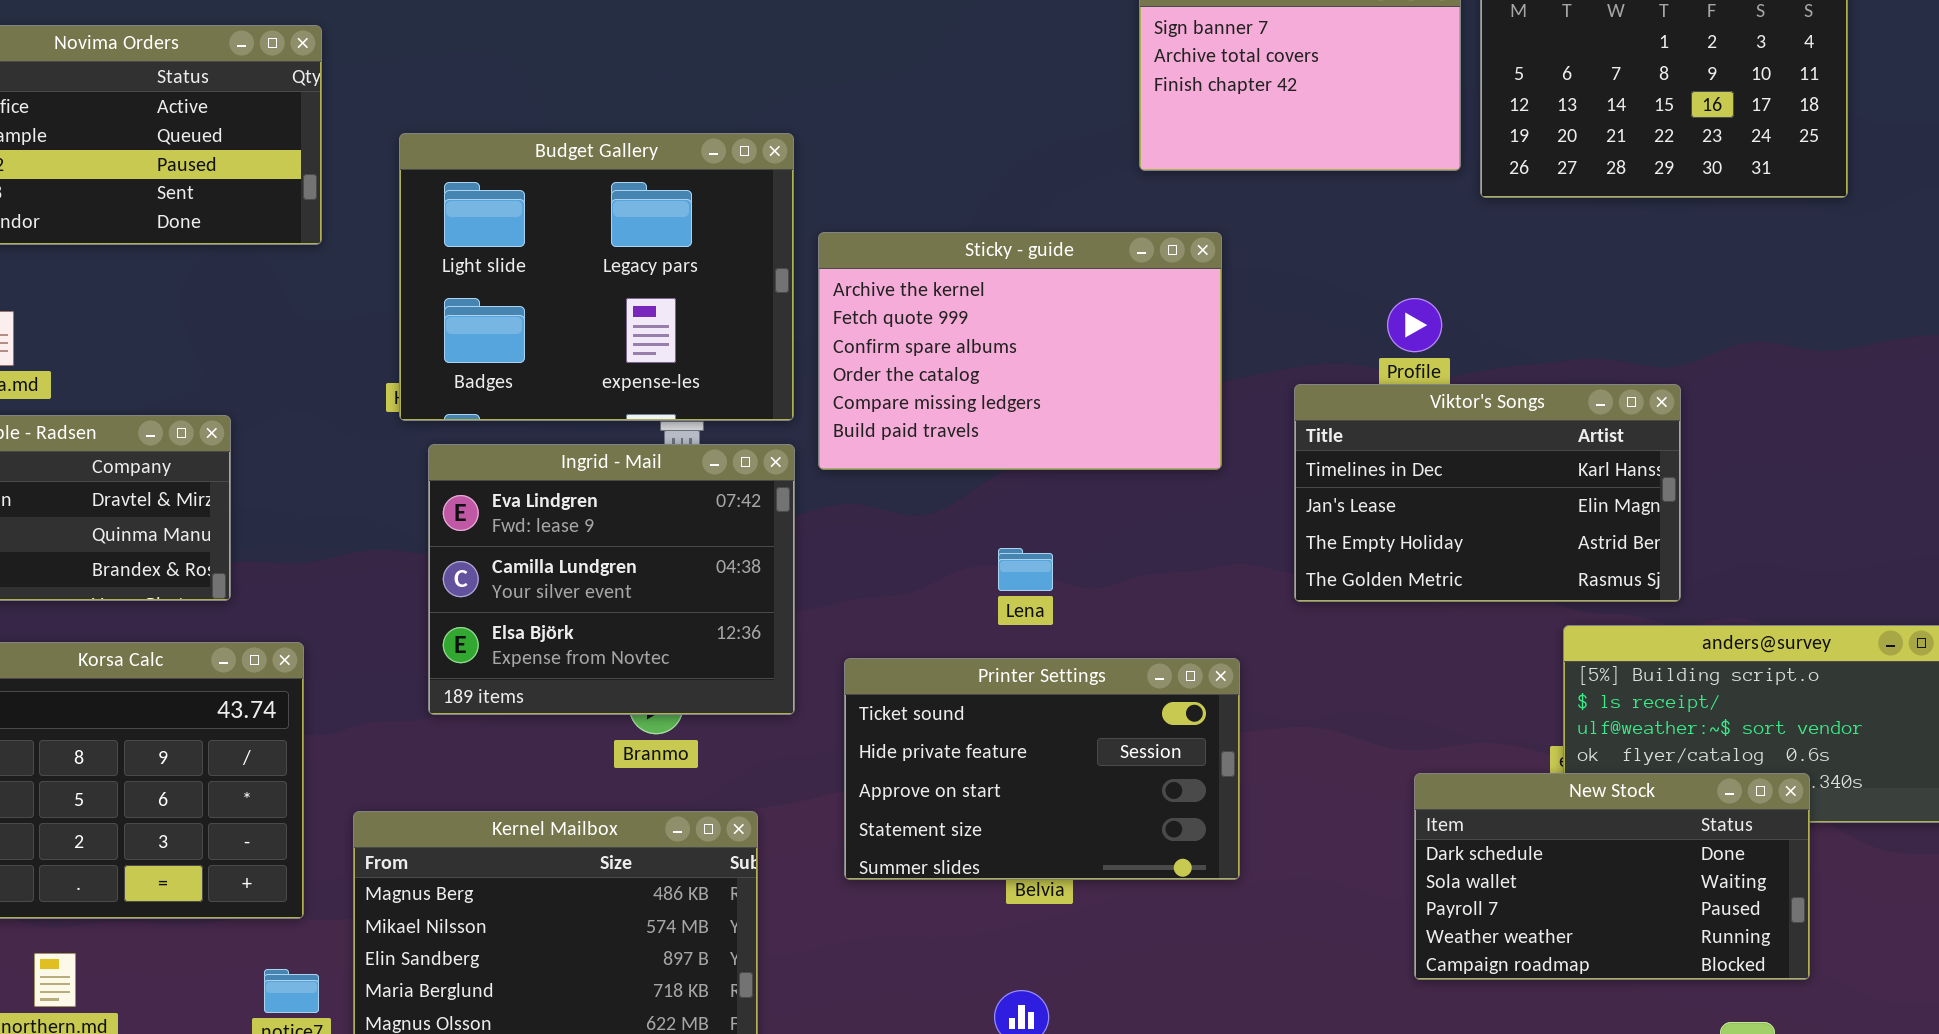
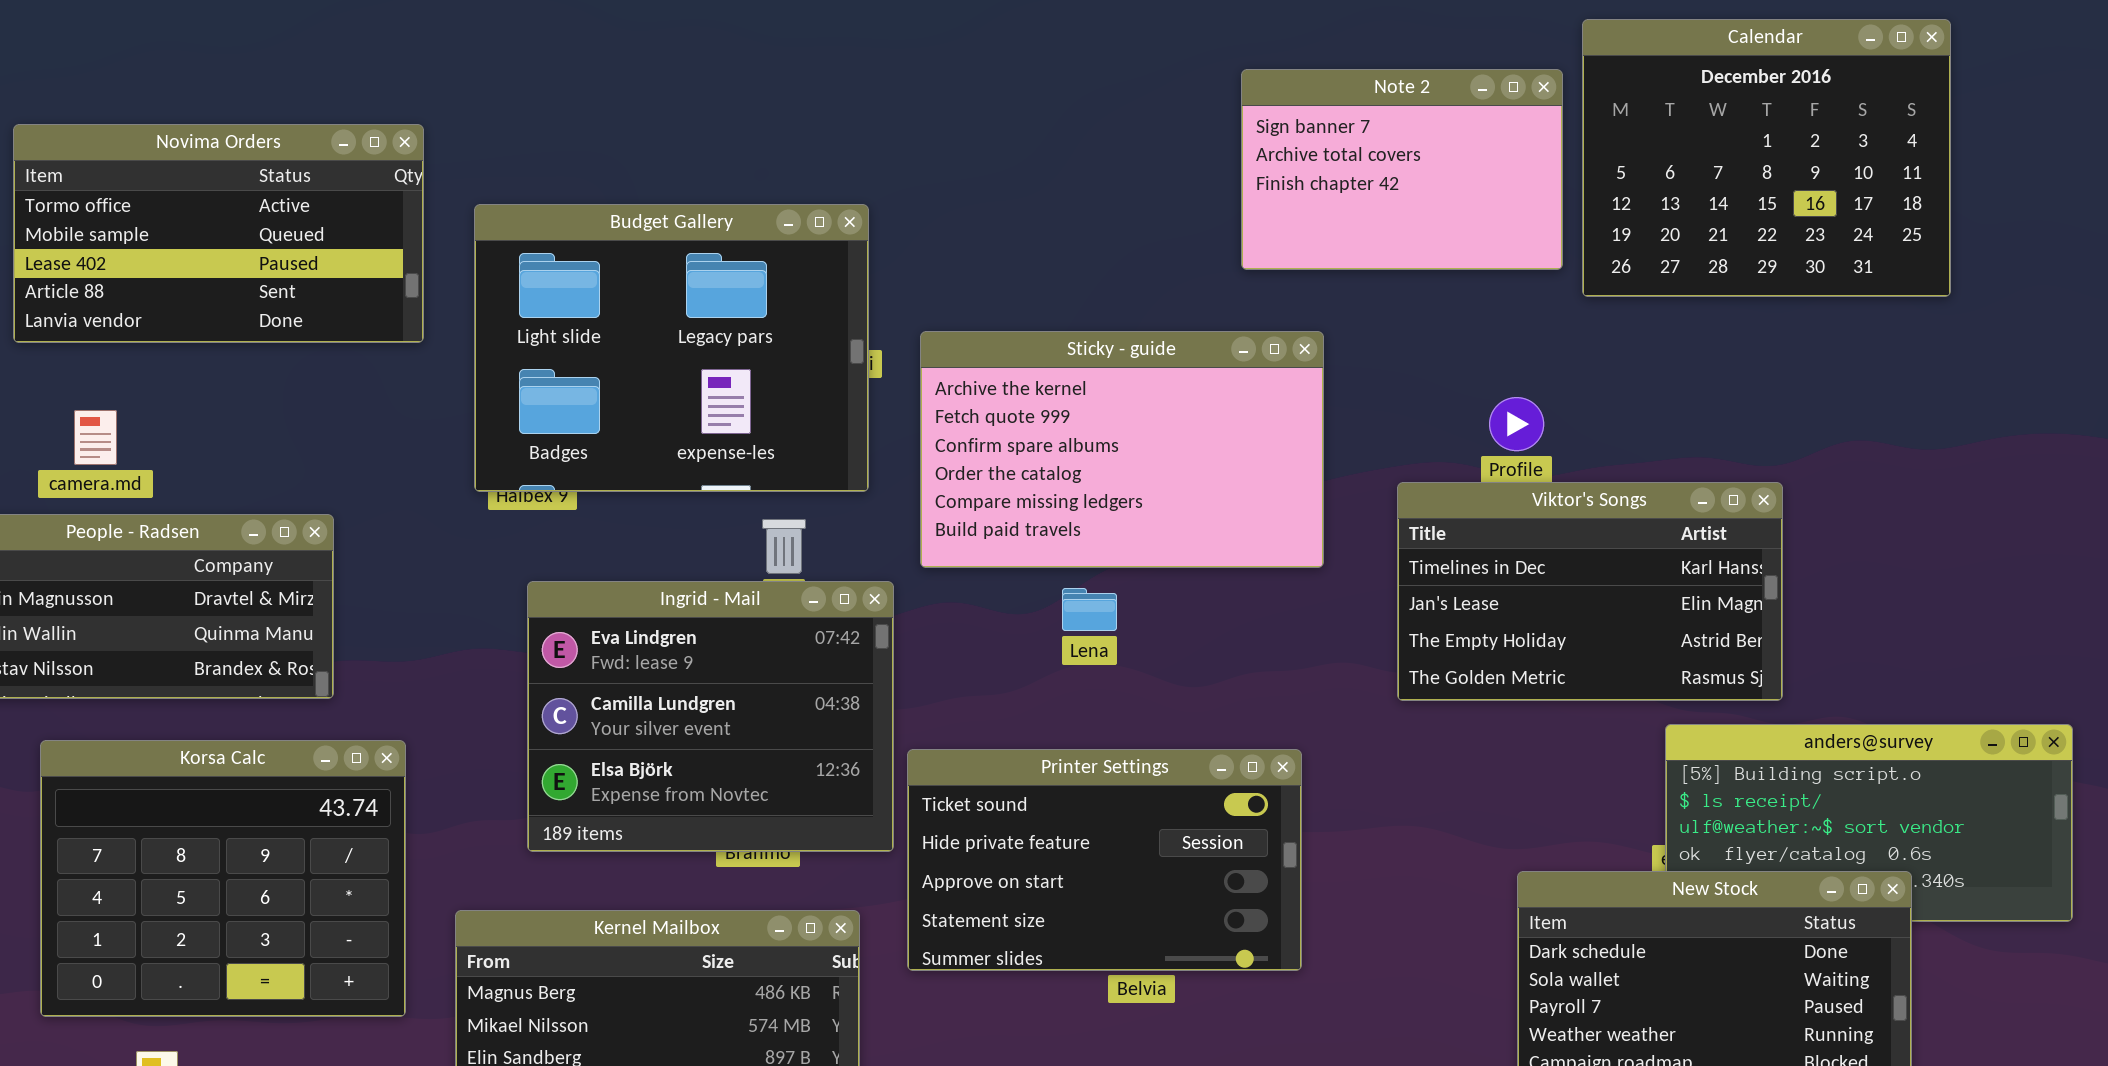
Budget Gallery: [399,133,794,421] -> [474,204,869,492], moved
Ingrid - Mail: [428,444,795,715] -> [527,581,894,852], moved
Lena: [998,548,1053,591] -> [1062,588,1117,631], moved
Printer Settings: [844,658,1240,880] -> [907,749,1302,971], moved

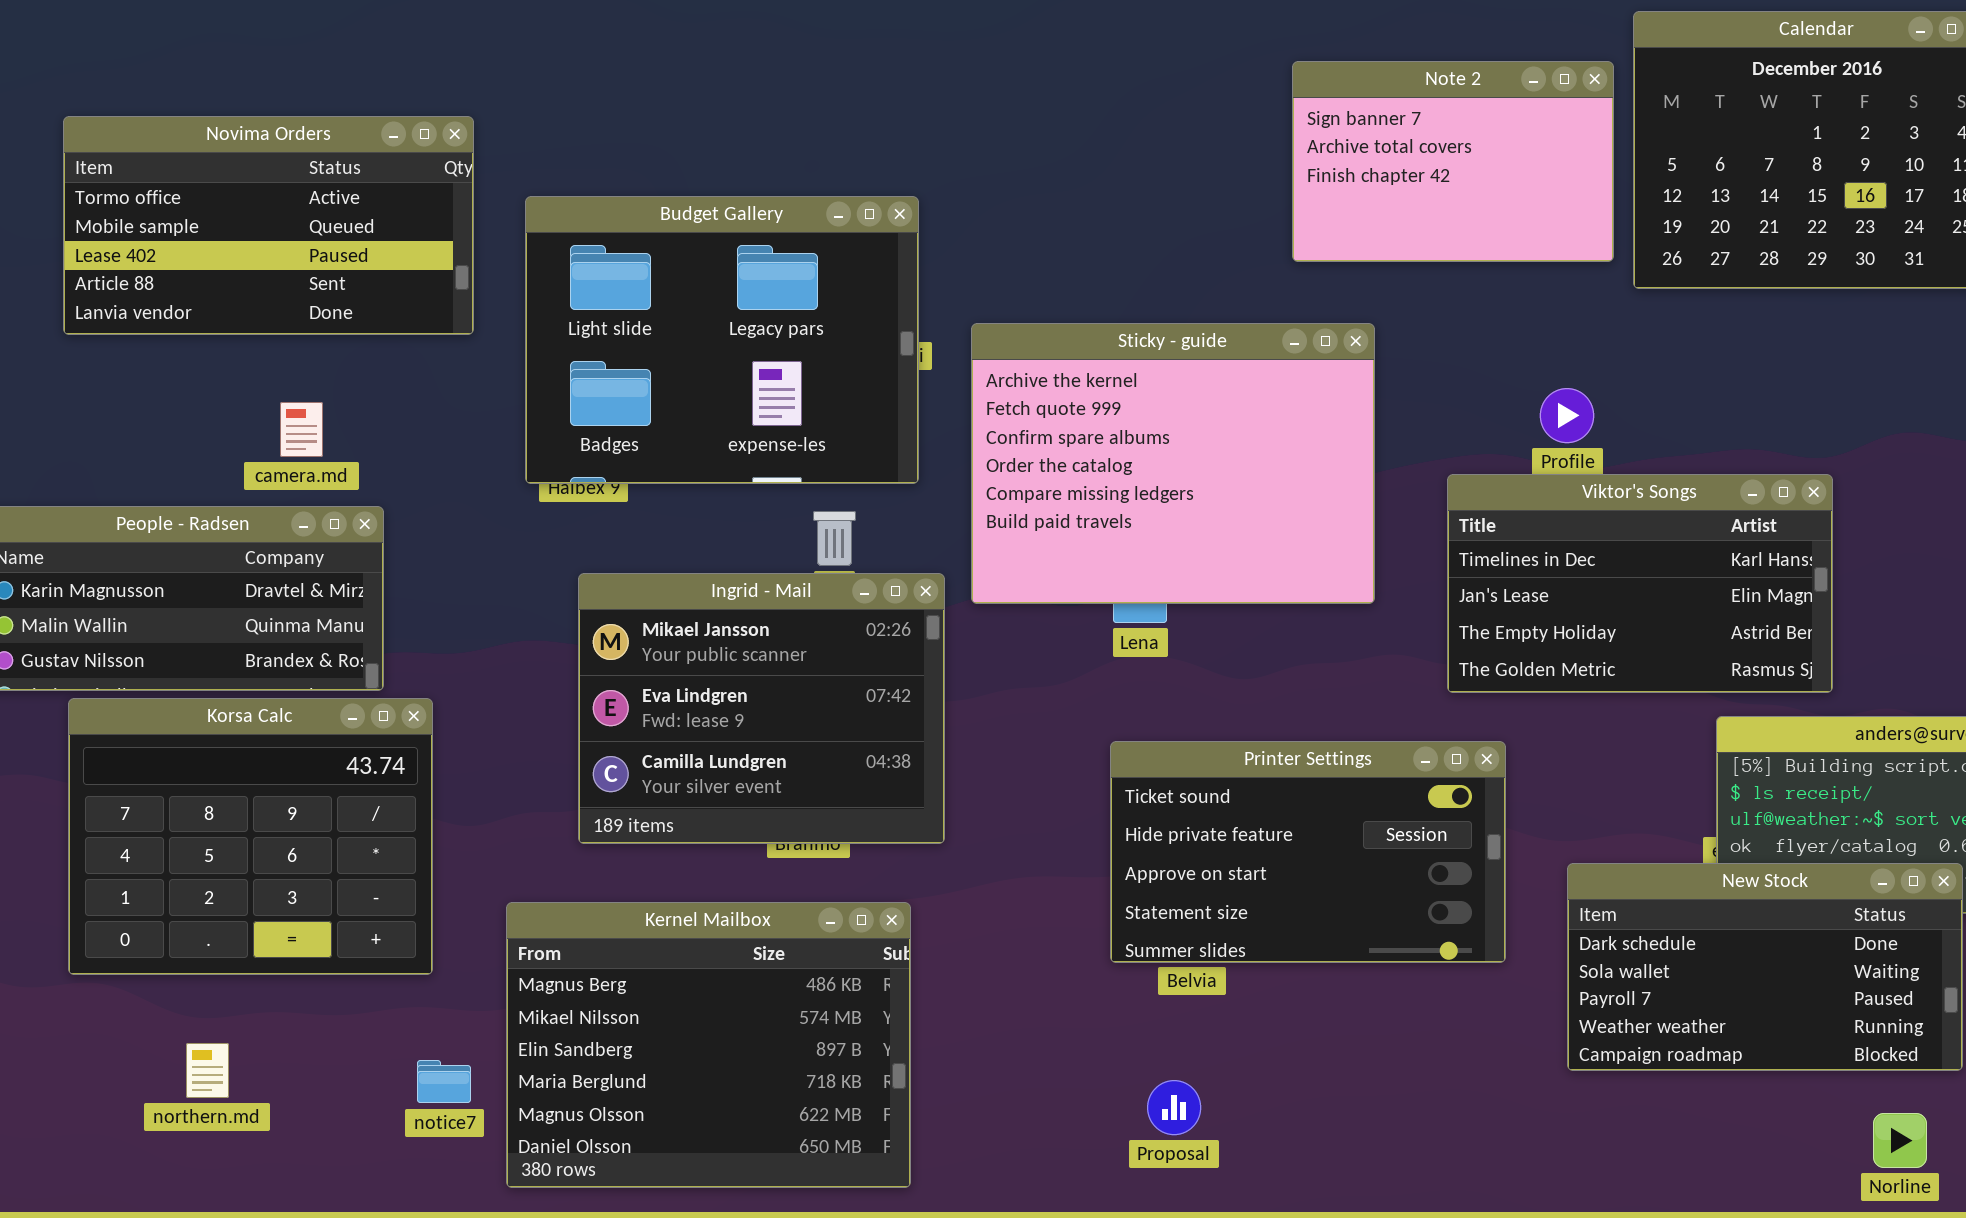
Sticky - guide: [920,331,1324,568] -> [971,323,1375,604], resized
camera.md: [74,410,117,465] -> [280,402,323,457], moved
Ingrid - Mail: [527,581,894,852] -> [578,573,945,844], scrolled up 1 row
Korsa Calc: [40,740,406,1017] -> [68,698,433,975], moved
Printer Settings: [907,749,1302,971] -> [1110,741,1506,963], moved

